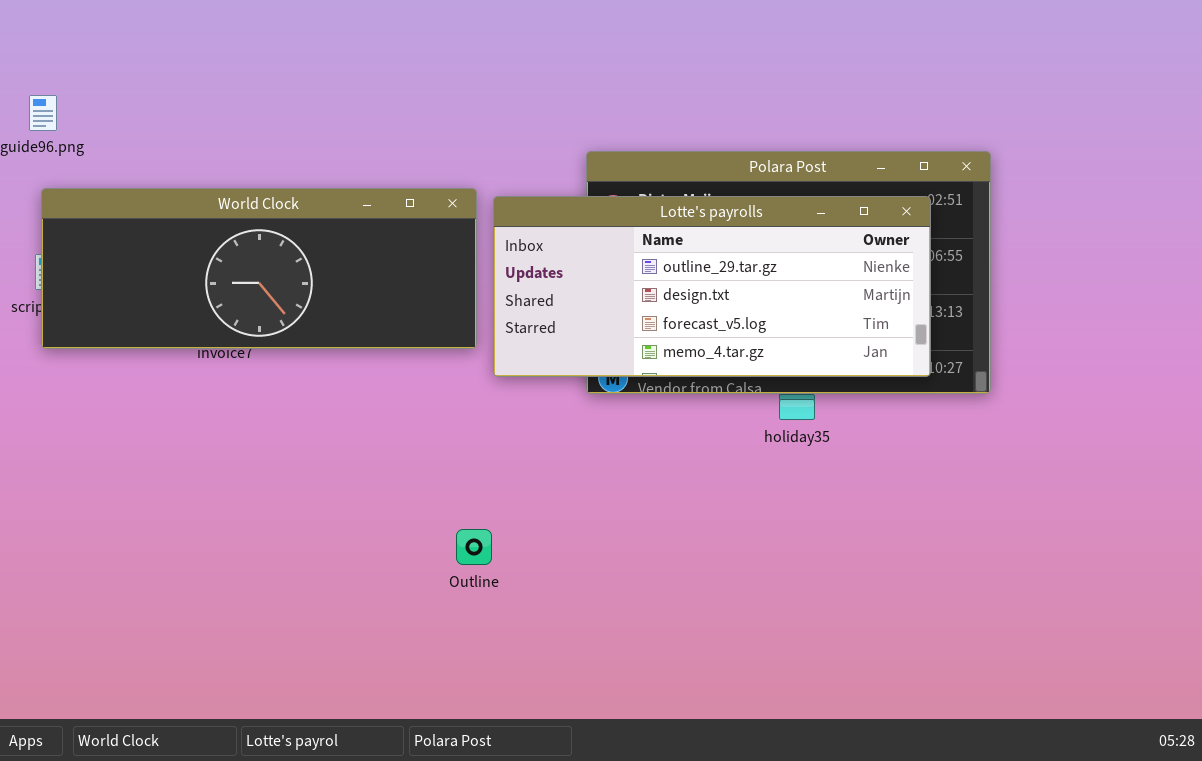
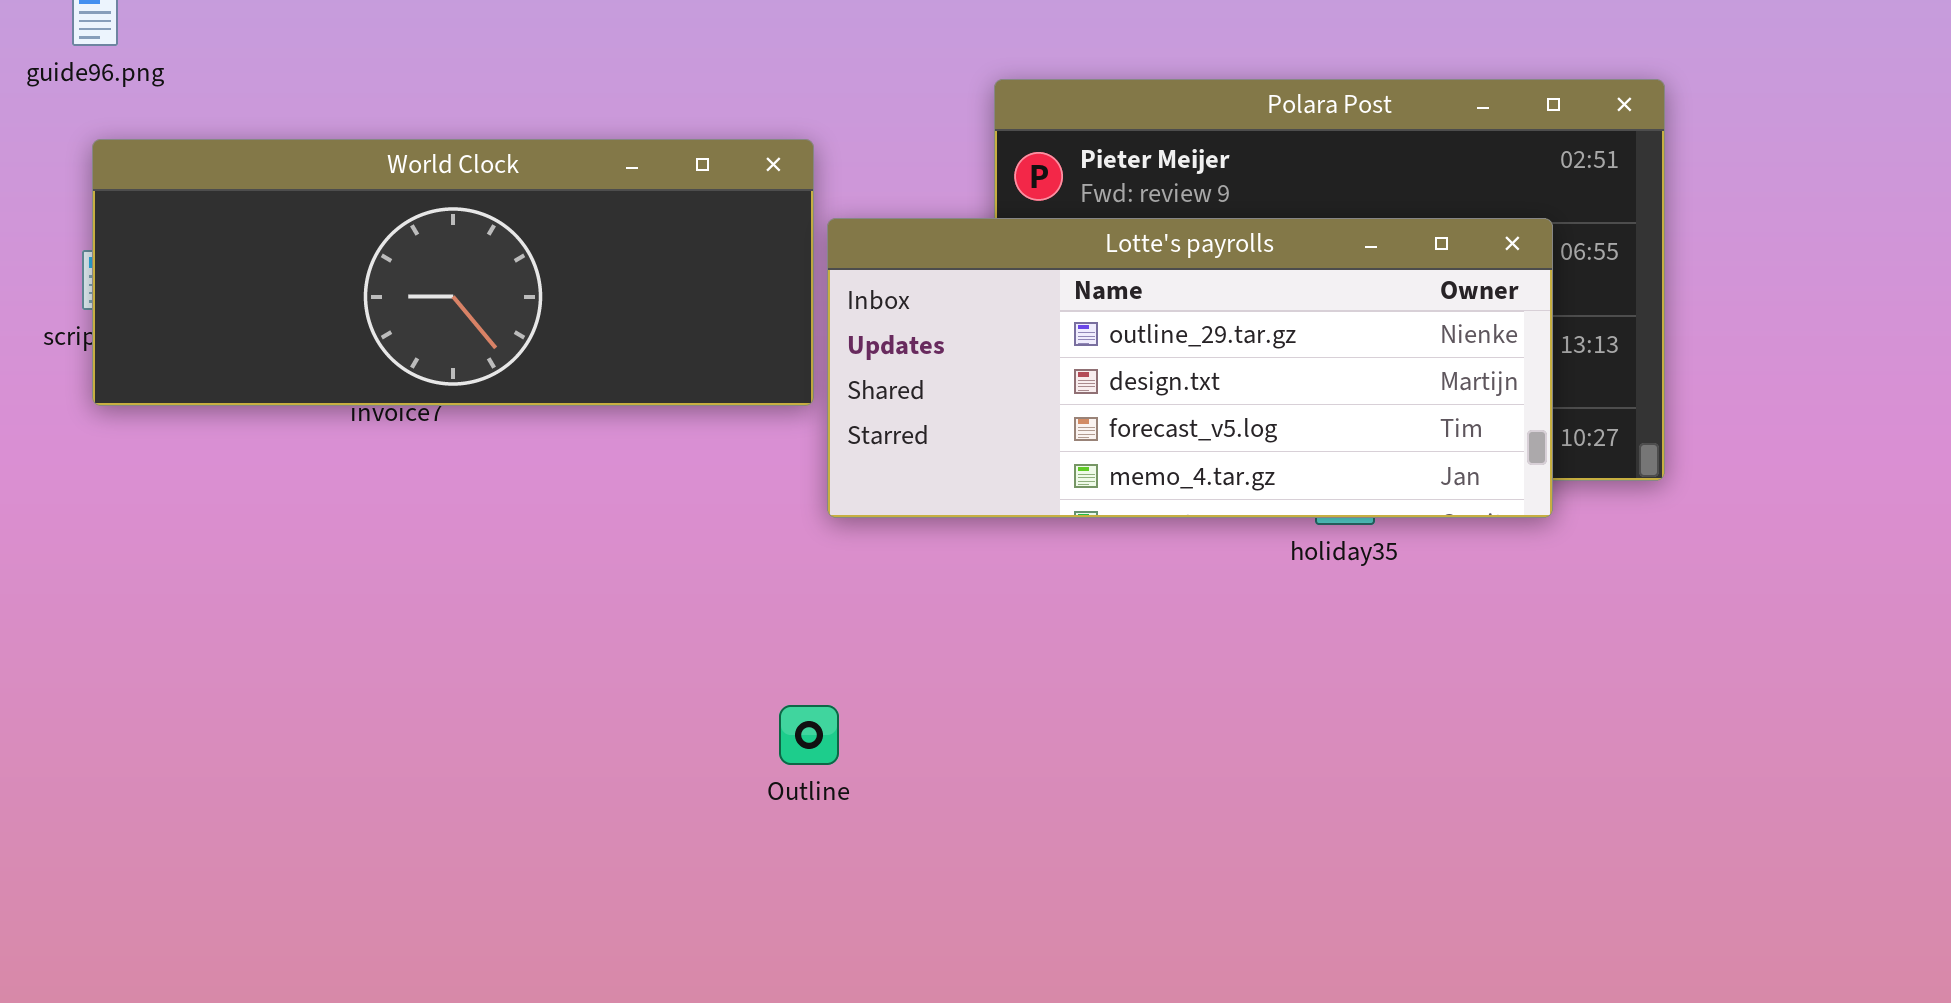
Lotte's payrolls: [493,196,931,377] -> [827,218,1553,518], moved

